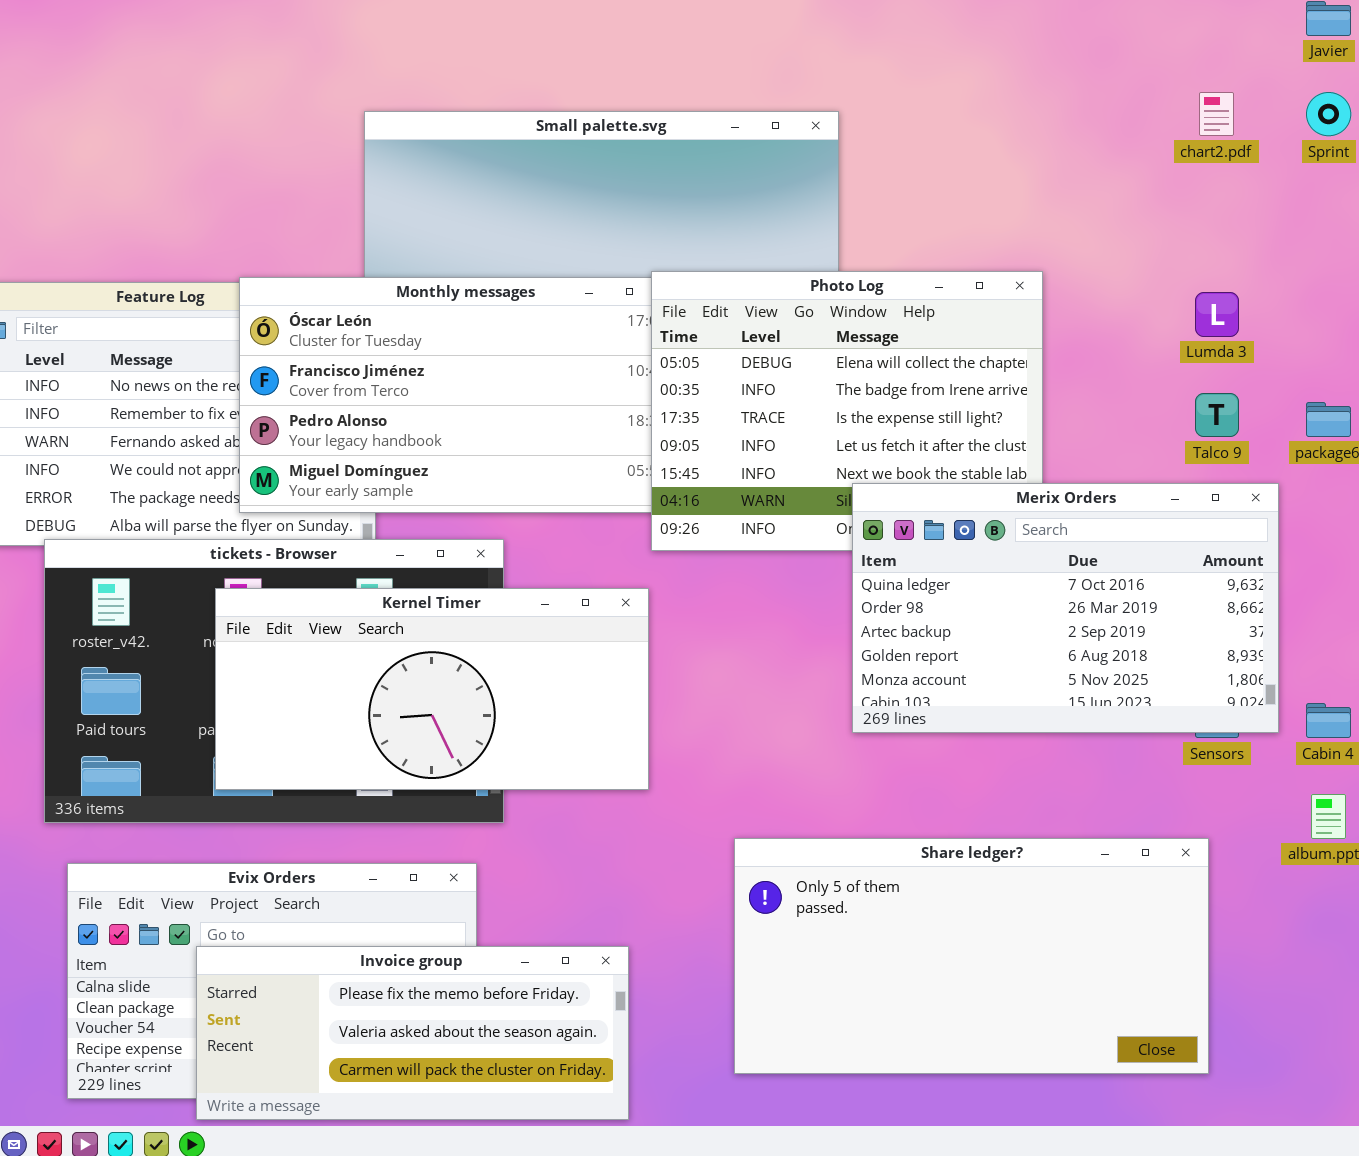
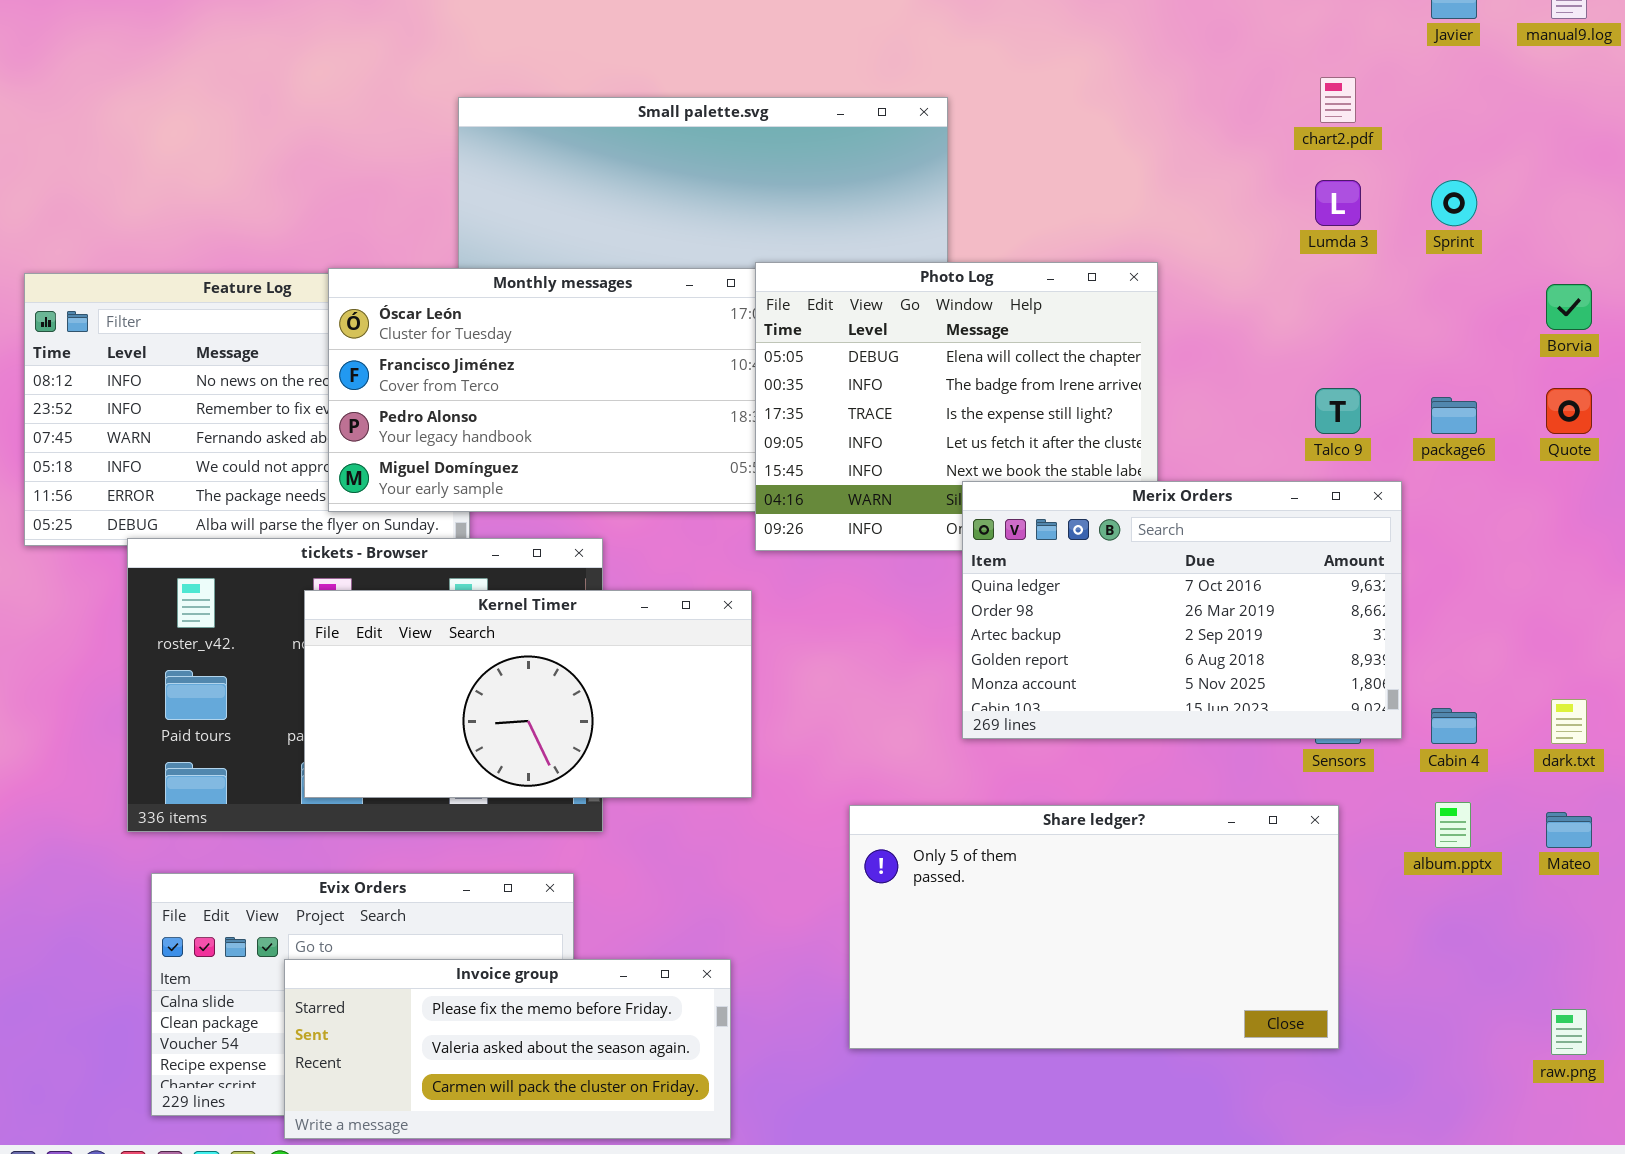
Sprint: [1306,92,1351,136] -> [1431,180,1477,226], moved
Lumda 3: [1195,292,1239,337] -> [1315,180,1361,226], moved
Share ledger?: [734,838,1209,1074] -> [849,805,1339,1049], moved

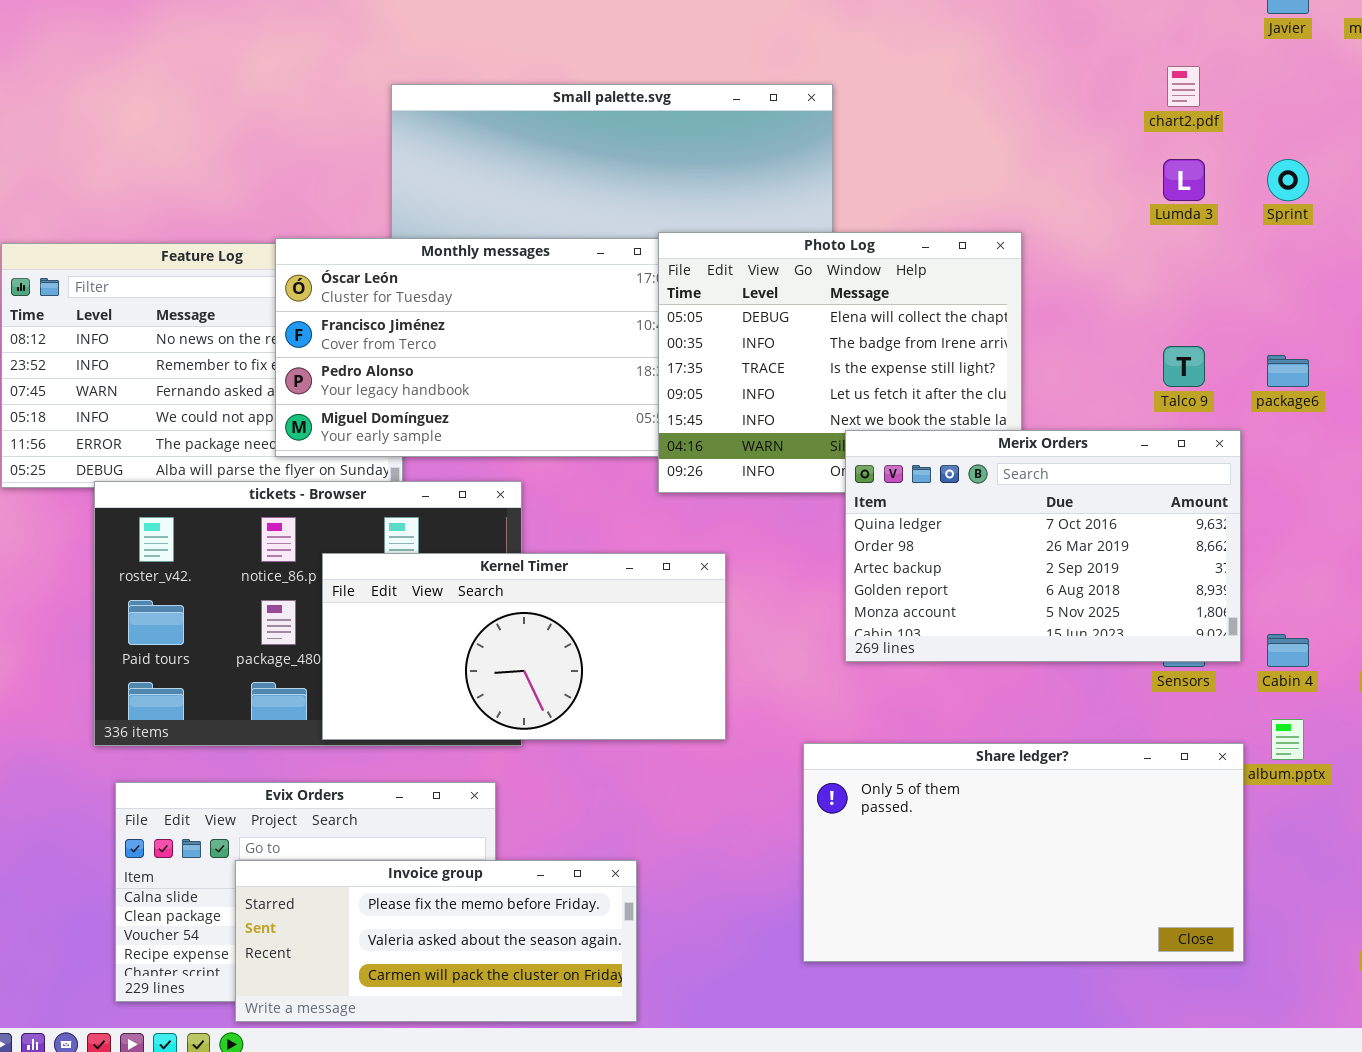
Kernel Timer: [304,590,752,798] -> [322,553,726,740], moved
Share ledger?: [849,805,1339,1049] -> [803,743,1244,962], moved

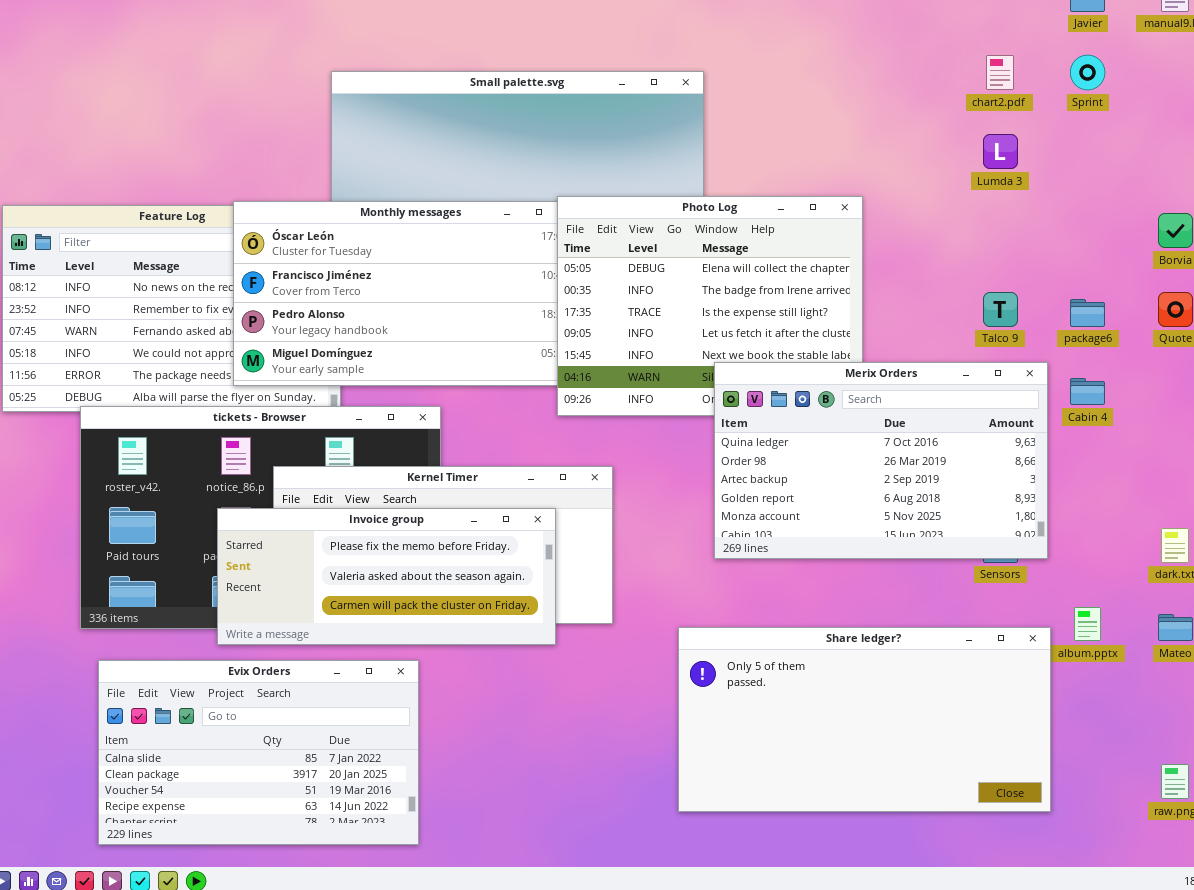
Sprint: [1267,159,1309,201] -> [1070,55,1105,90], moved
Cabin 4: [1267,634,1309,667] -> [1070,378,1105,405], moved
Invoice group: [235,860,637,1022] -> [217,508,556,645], moved

